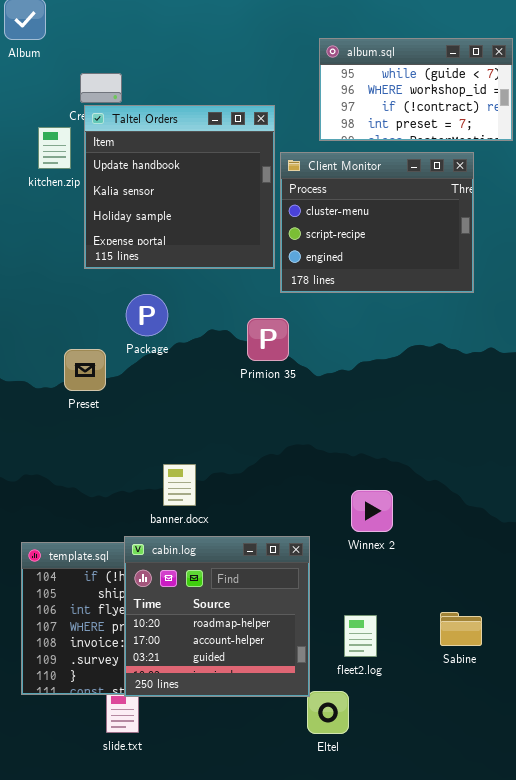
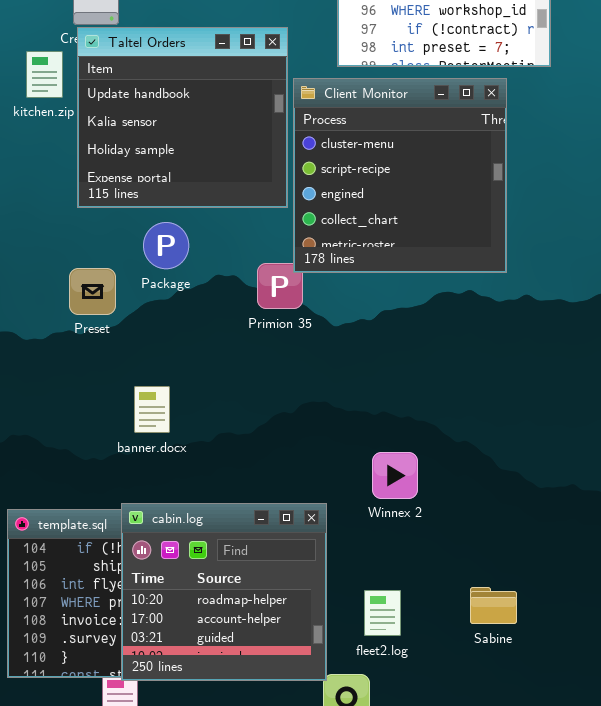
Client Monitor: [280,152,474,293] -> [293,78,507,273], resized
Package: [126,294,168,336] -> [143,222,189,269], moved
Preset: [64,349,106,391] -> [69,268,116,315], moved
banner.docx: [163,464,196,506] -> [134,386,170,433], moved

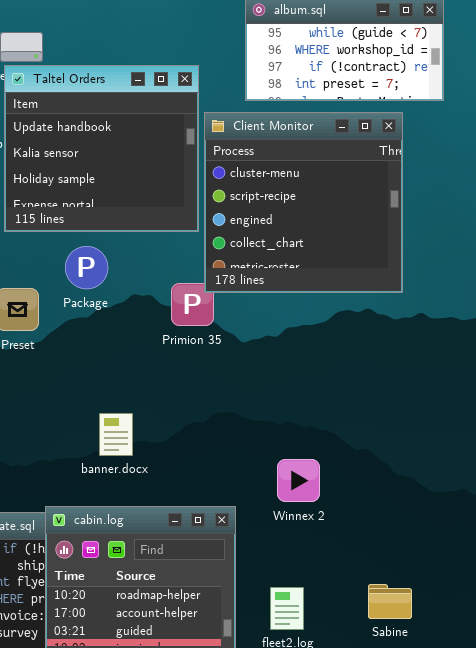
banner.docx: [134,386,170,433] -> [99,413,133,456], moved

